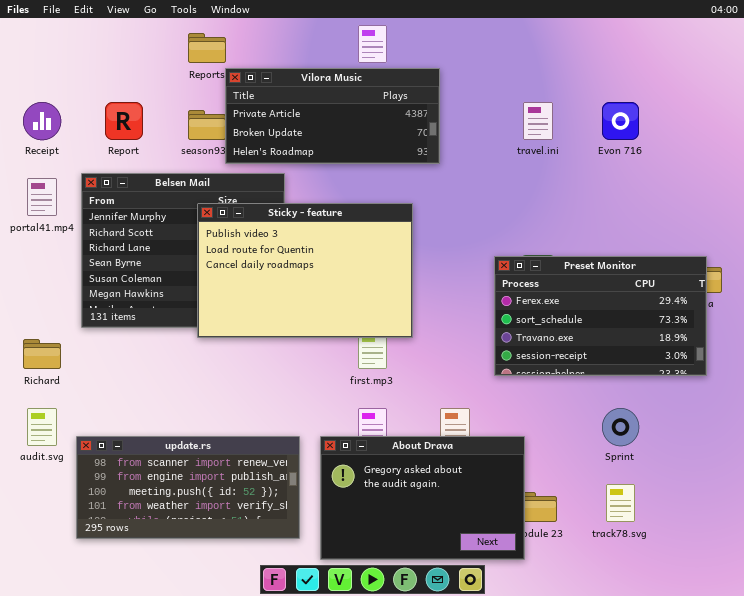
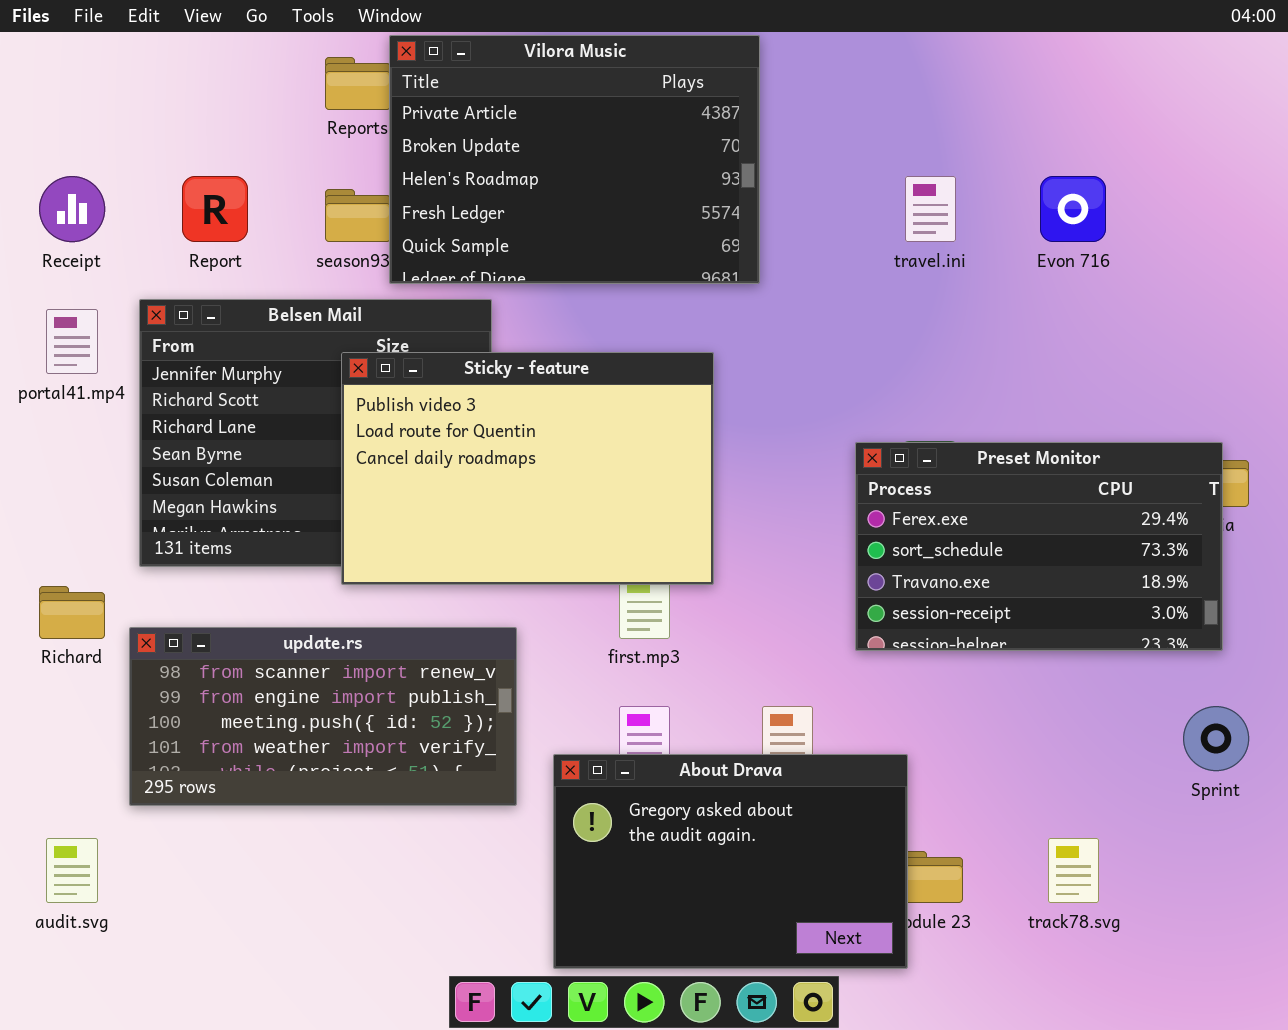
Vilora Music: [225,68,440,164] -> [389,35,760,284], resized
audit.svg: [27,408,57,446] -> [46,838,98,903], moved
Sprint: [602,408,639,446] -> [1183,706,1249,771], moved
update.rs: [76,436,300,539] -> [129,627,517,806], moved

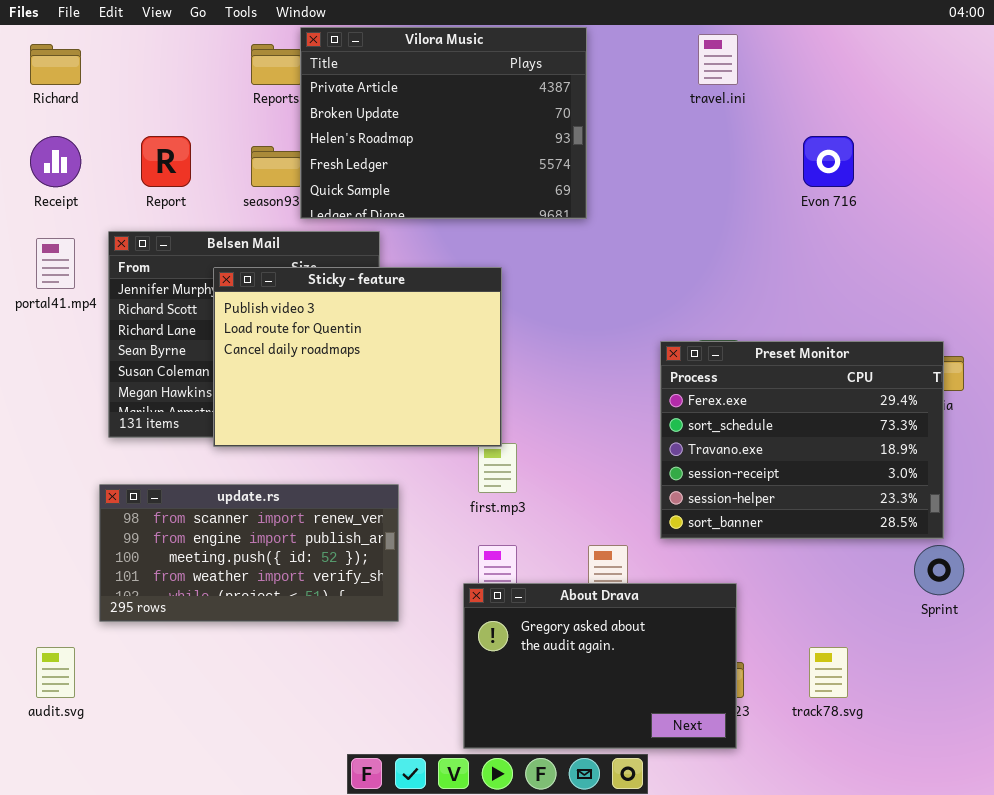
travel.ini: [905,176,956,242] -> [698,34,738,85], moved
Sticky - feature: [341,352,714,585] -> [213,267,502,447], moved
Preset Monitor: [855,442,1223,651] -> [660,341,944,539], resized
Richard: [39,586,105,639] -> [30,44,81,85], moved
About Drava: [553,754,908,969] -> [463,583,737,749], moved

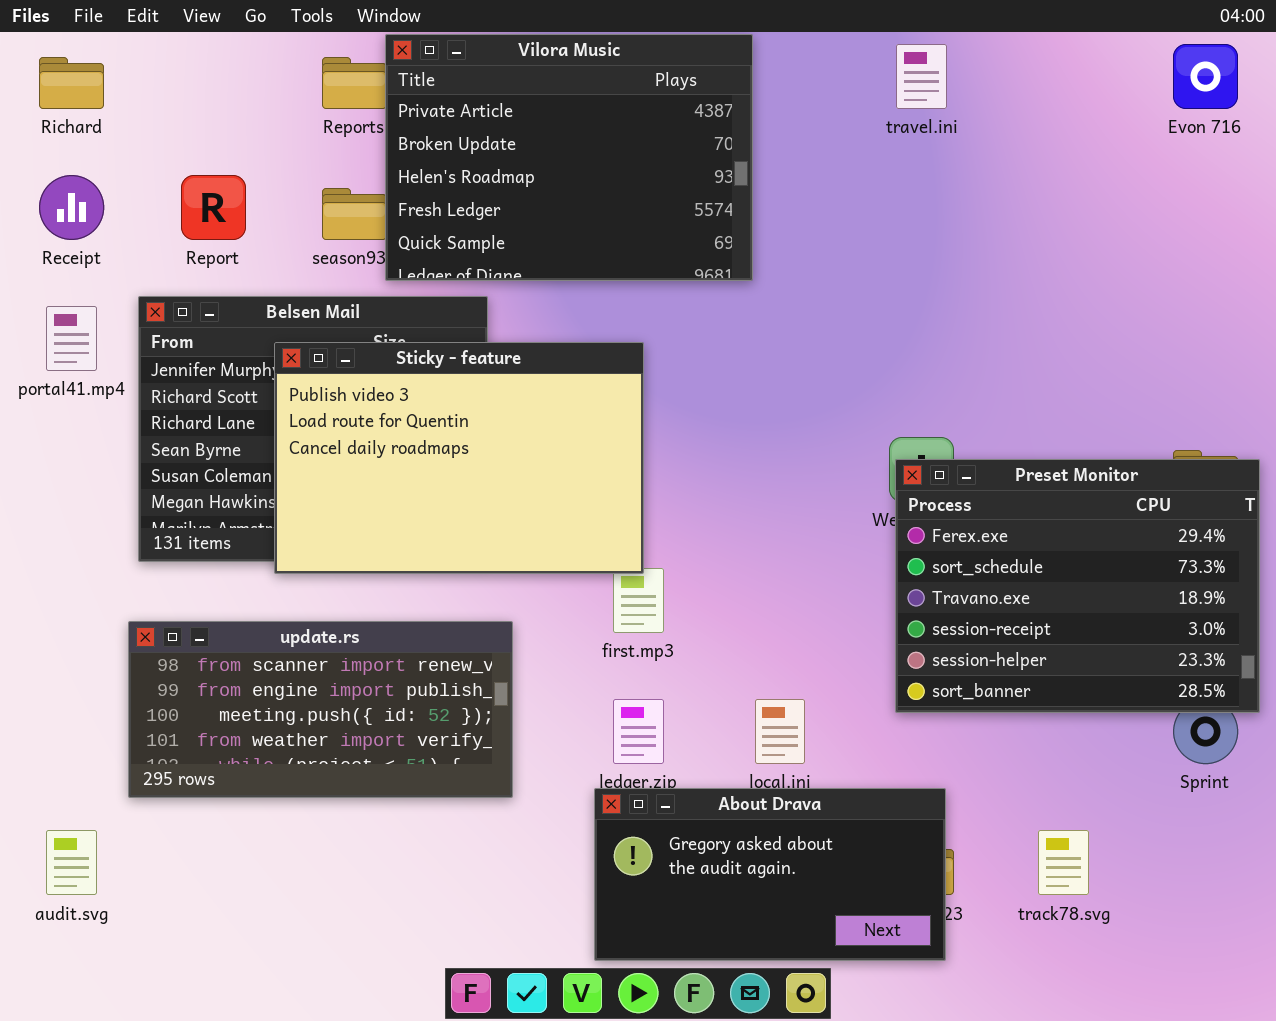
Evon 716: [803,136,854,187] -> [1173,44,1238,109], moved
Preset Monitor: [660,341,944,539] -> [895,459,1260,713], moved
About Drava: [463,583,737,749] -> [594,788,946,961], resized

